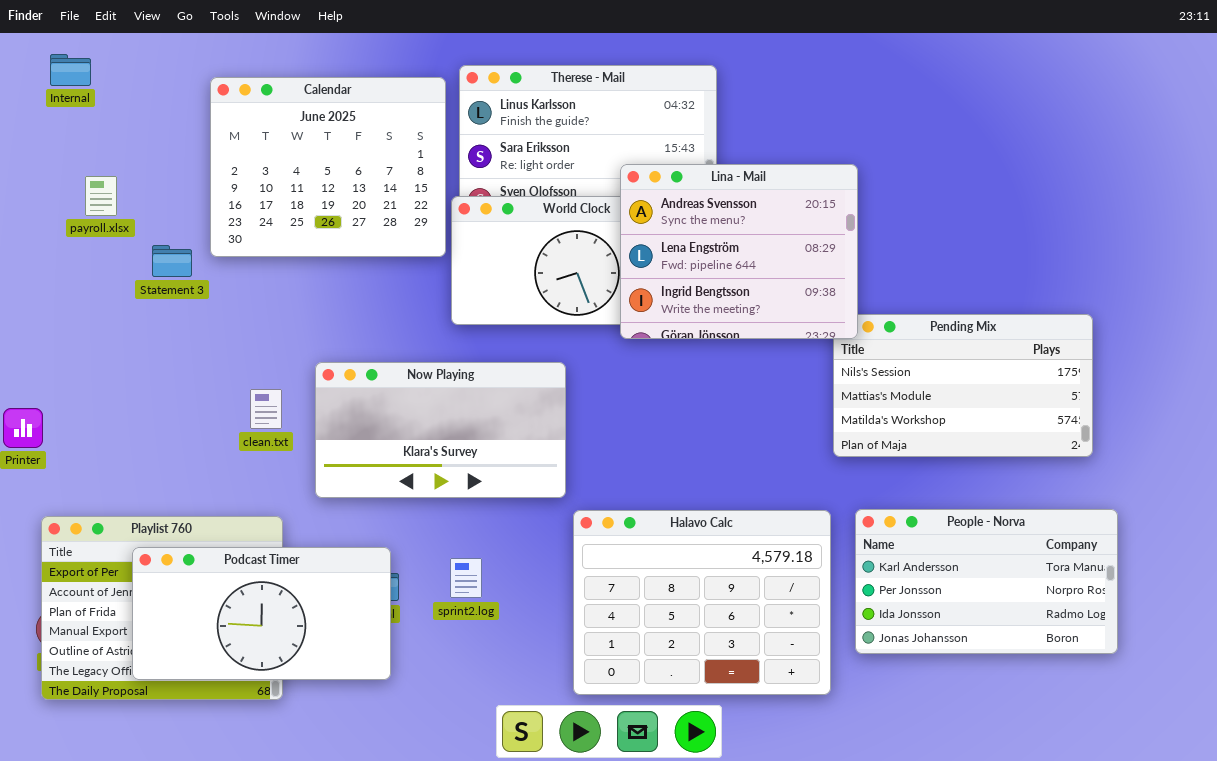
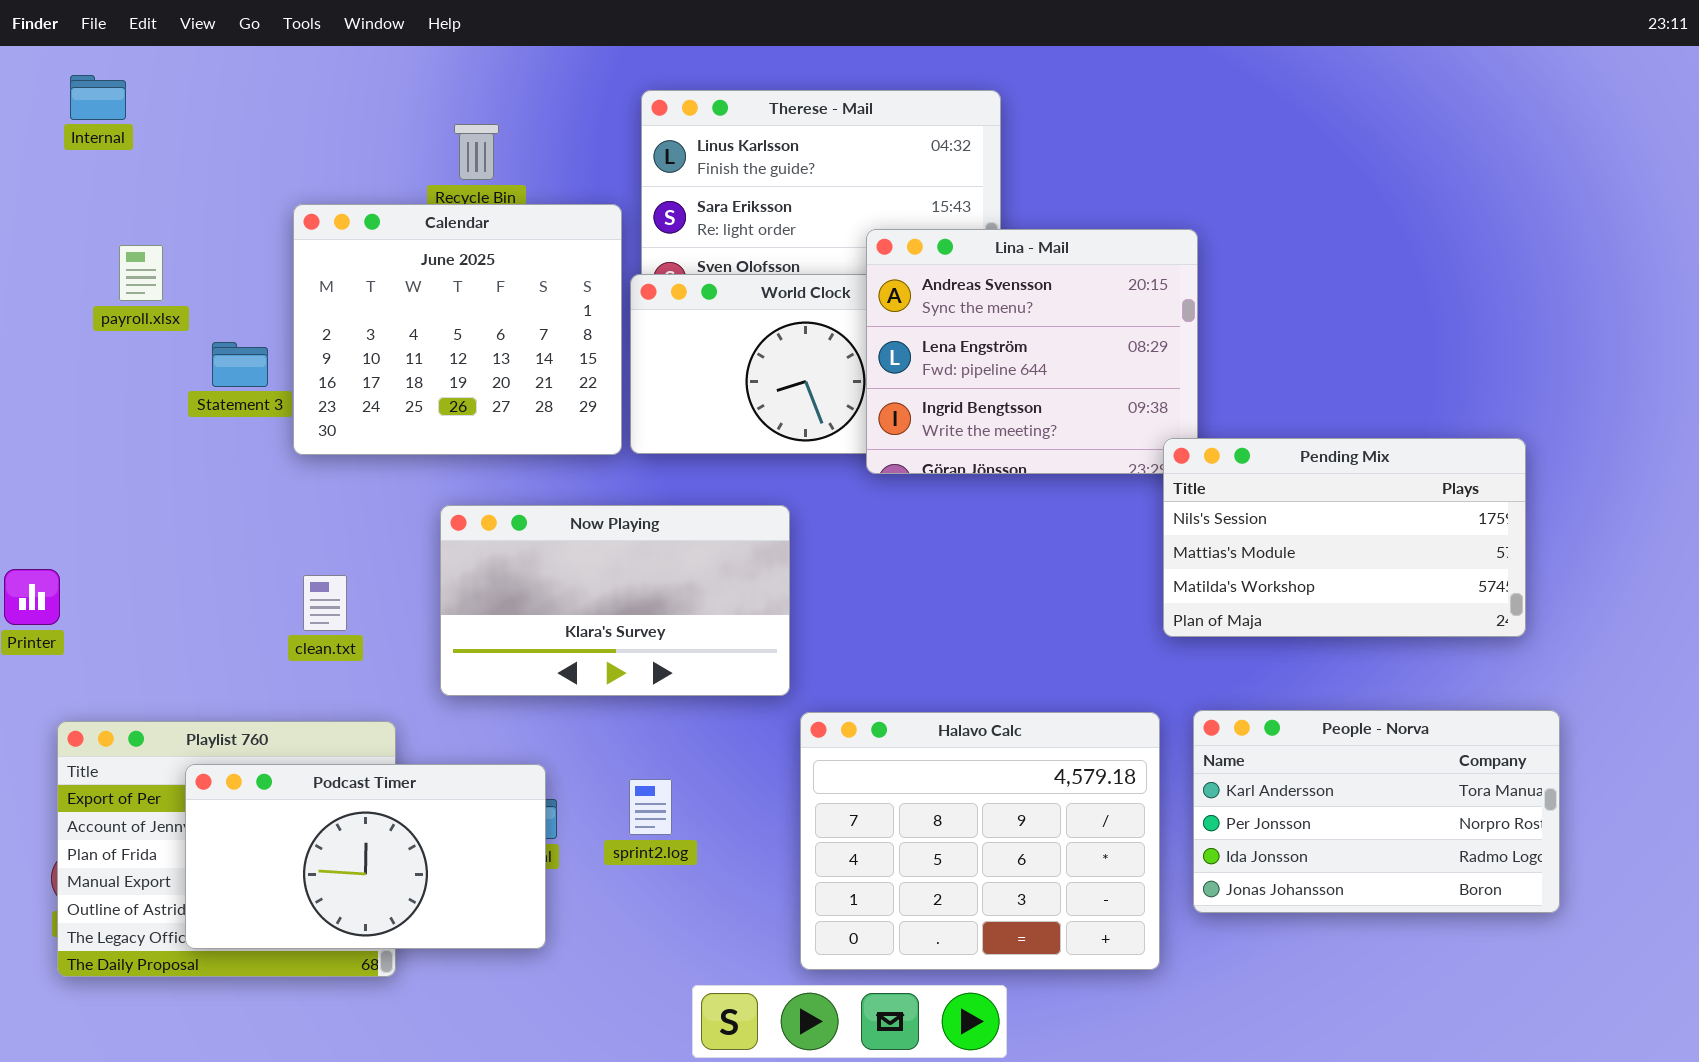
Calendar: [210,77,446,257] -> [293,204,622,455], moved
Pending Mix: [833,314,1093,457] -> [1163,438,1526,637], raised
clean.txt: [250,389,282,429] -> [303,575,347,631], moved

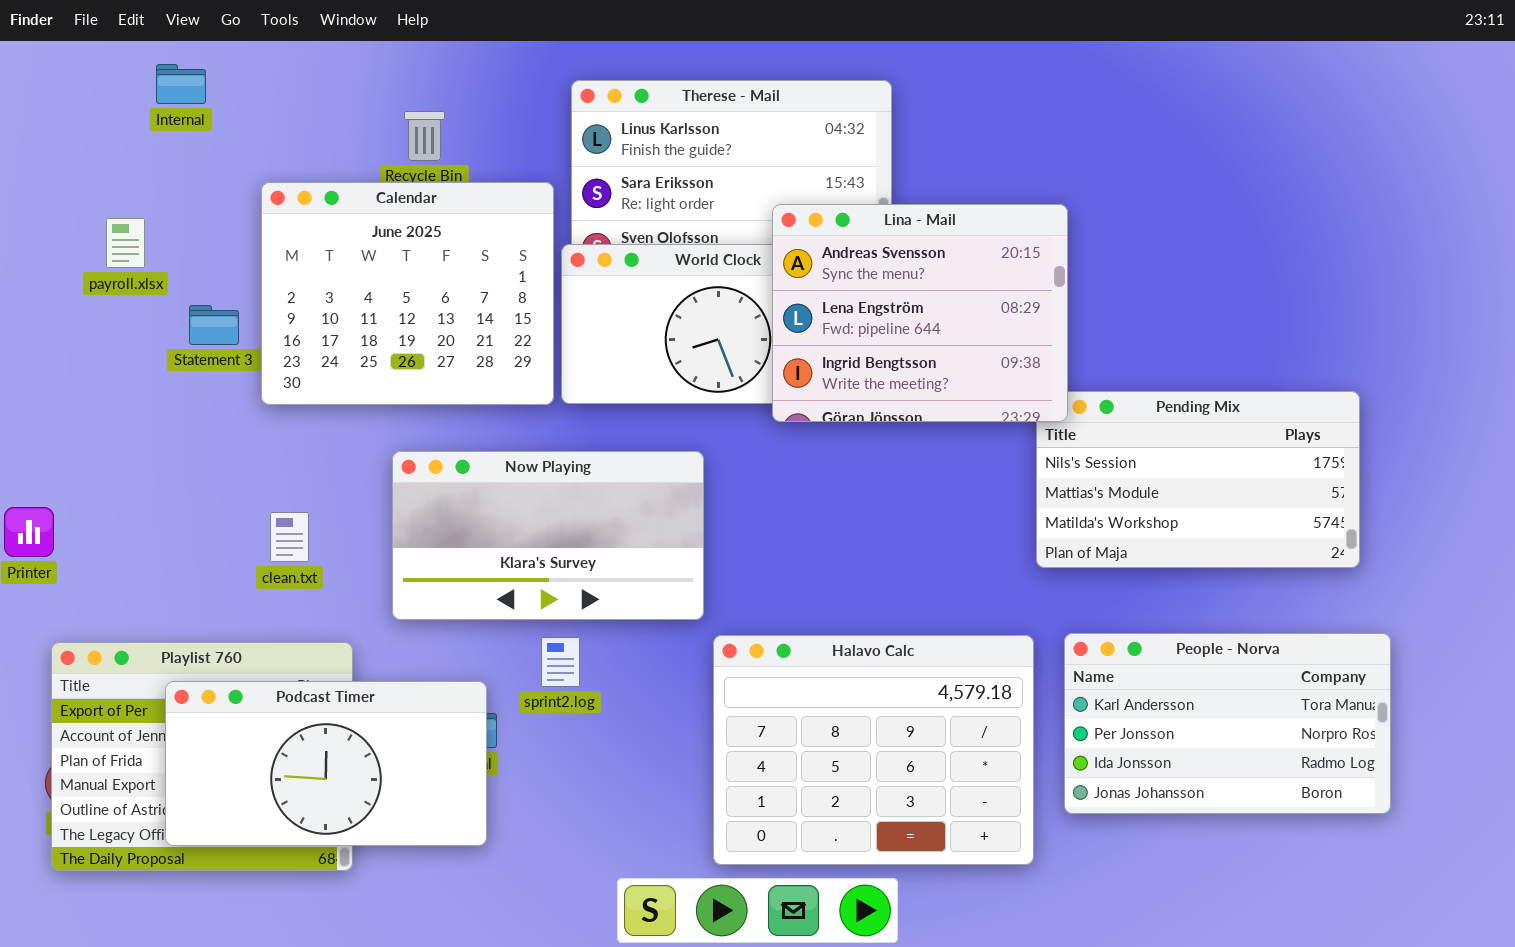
Internal: [70,75,126,120] -> [156,64,206,104], moved
Lina - Mail: [866,229,1198,474] -> [772,204,1068,422], raised
sprint2.log: [629,779,672,835] -> [541,637,580,687], moved

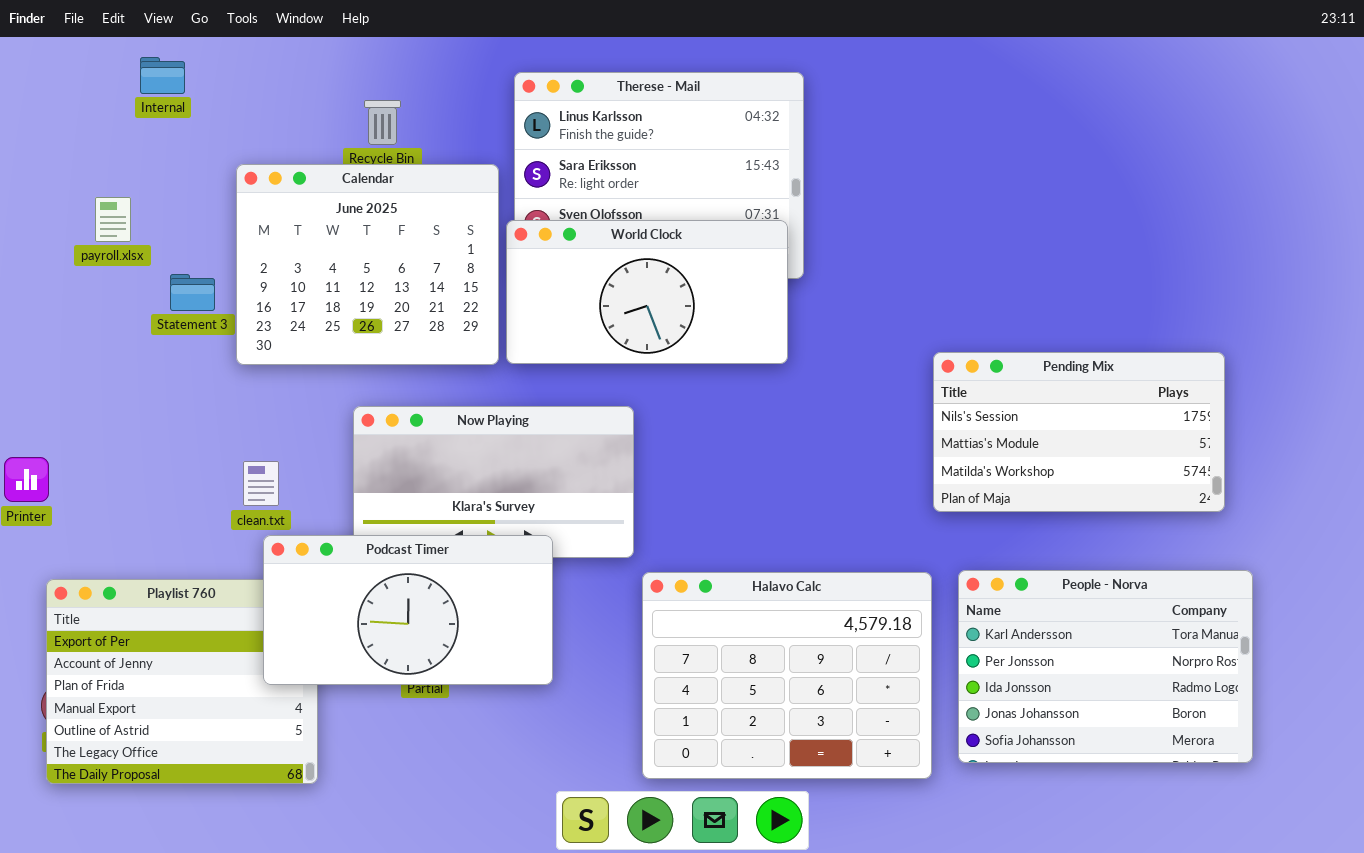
Lina - Mail: [772,204,1068,422] -> none, closed
People - Norva: [1064,633,1391,814] -> [958,570,1253,763], resized
Podcast Timer: [165,681,487,846] -> [263,535,553,685], moved

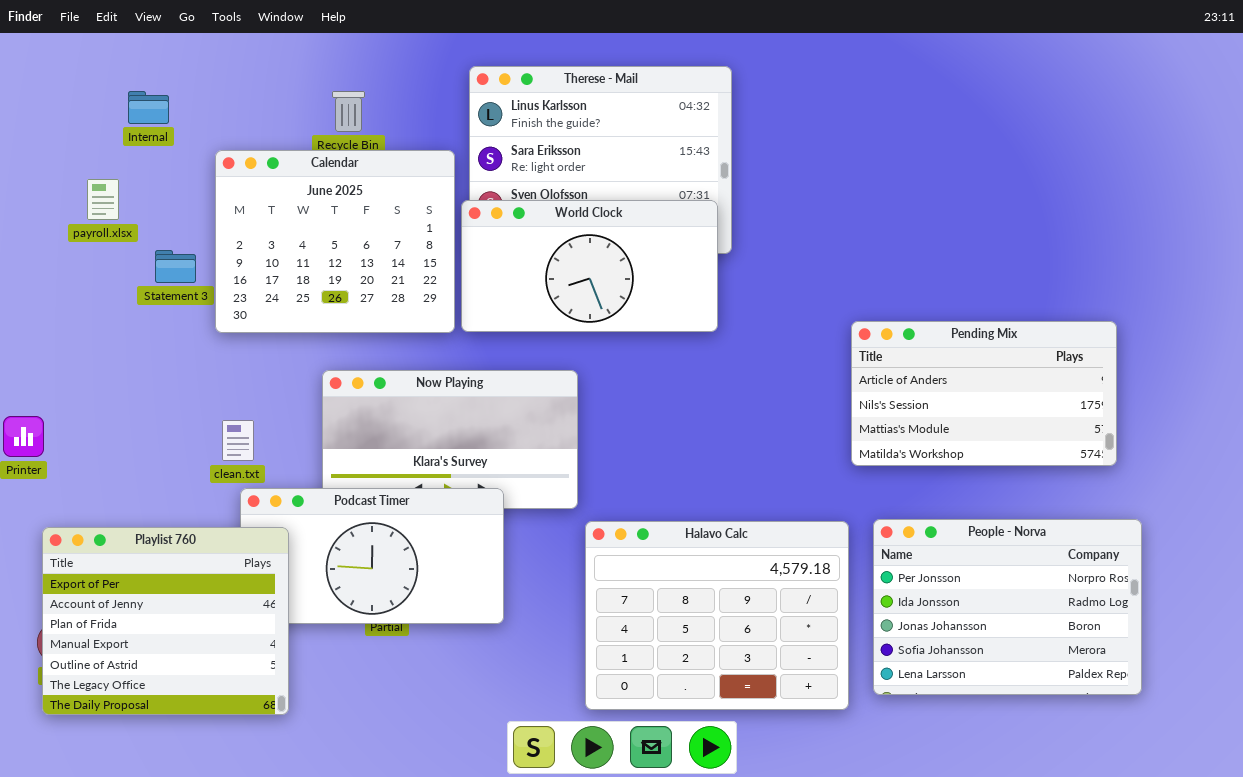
Internal: [140,57,185,94] -> [128,91,169,124], moved
Pending Mix: [933,352,1225,512] -> [851,321,1117,466], scrolled up 1 row
People - Norva: [958,570,1253,763] -> [873,519,1142,695], scrolled down 1 row
Playlist 760: [46,579,318,784] -> [42,527,289,715], raised

